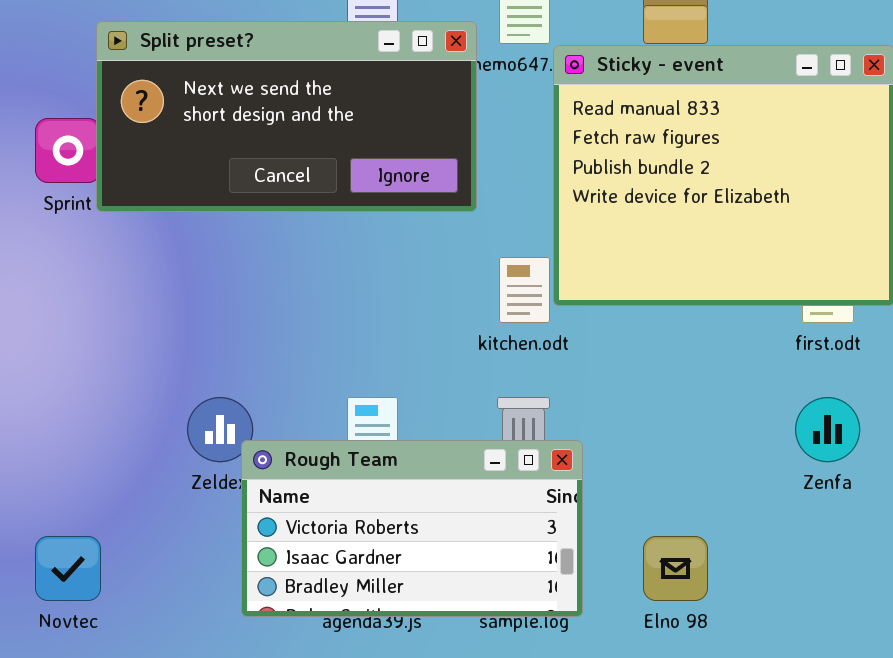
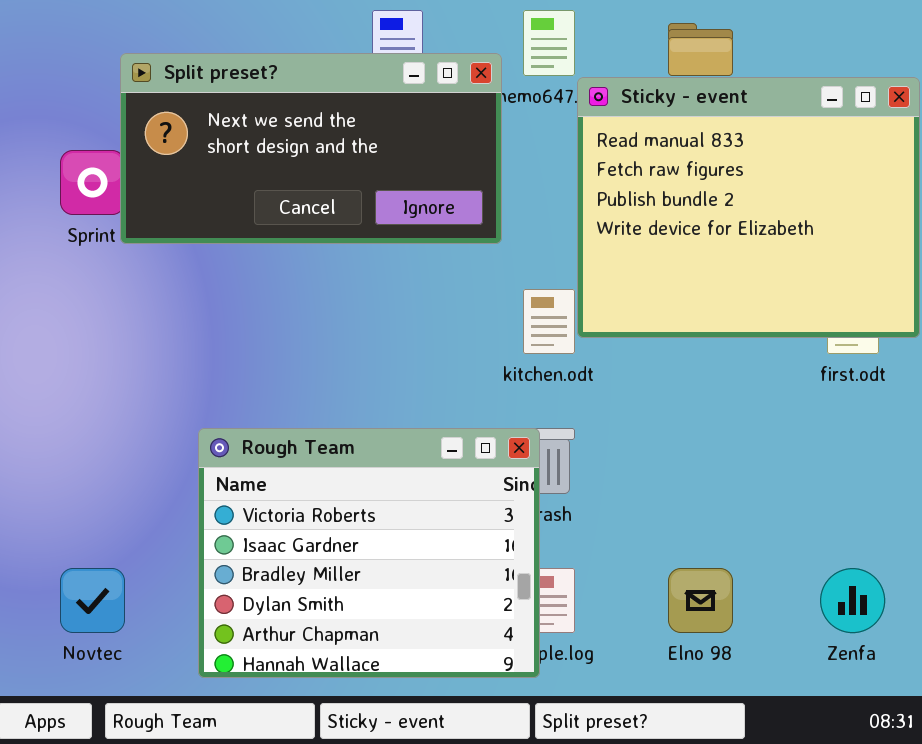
Zenfa: [795,397,860,462] -> [820,568,885,633], moved
Rough Team: [241,440,583,617] -> [198,428,540,678], moved, resized

